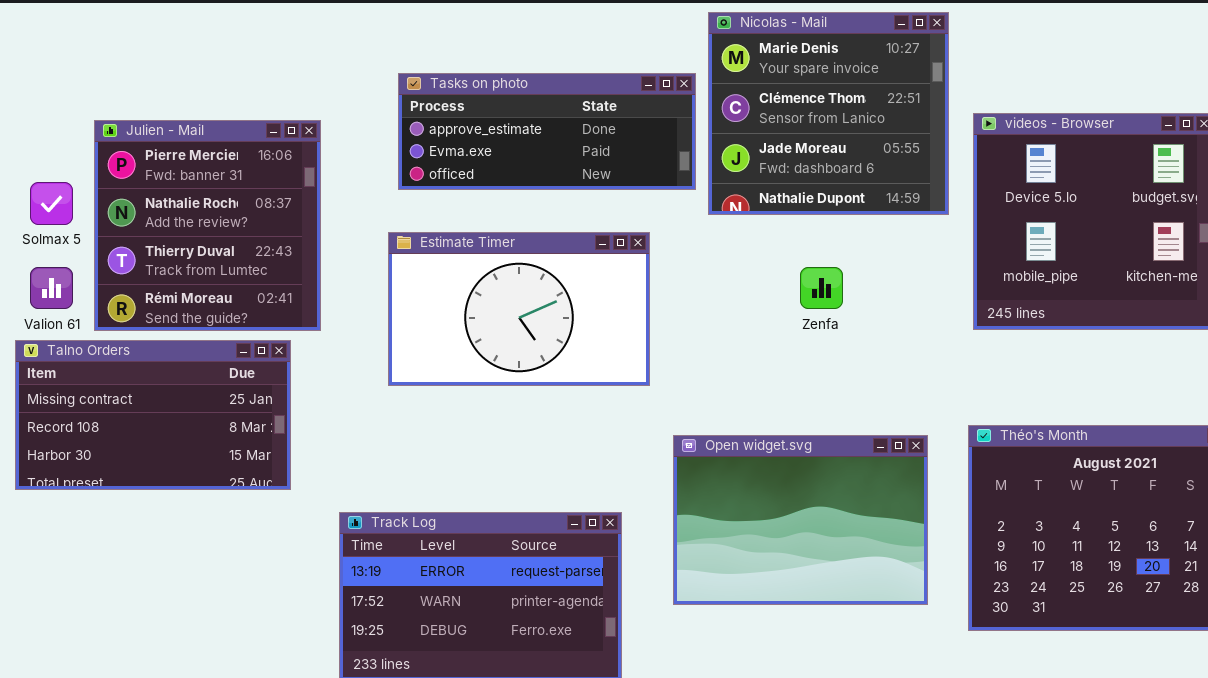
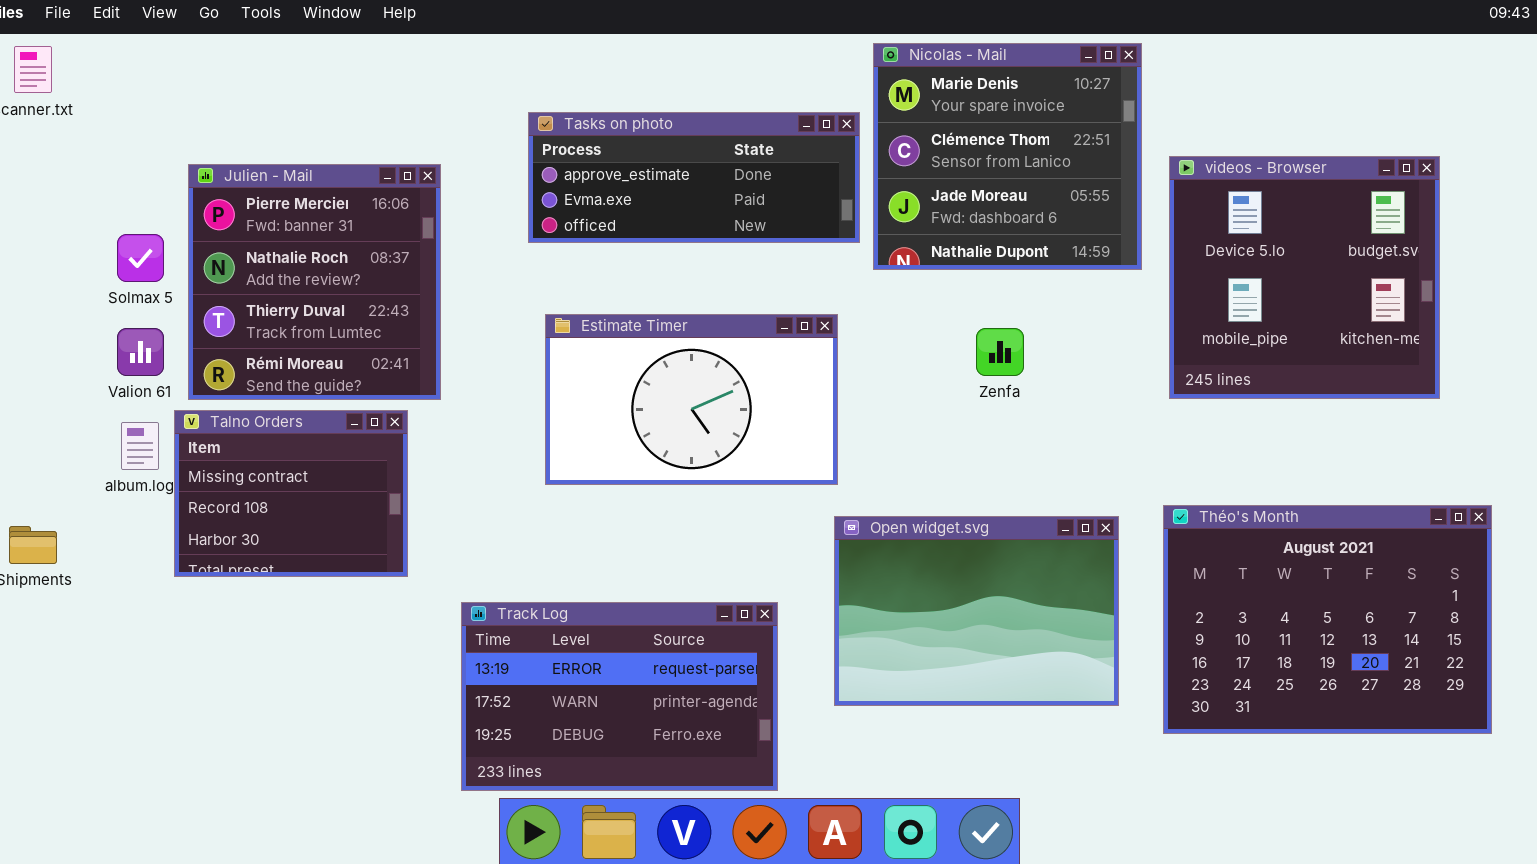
Estimate Timer: [388,232,650,386] -> [545,314,838,485], moved
Talno Orders: [15,340,291,490] -> [174,410,408,577], resized

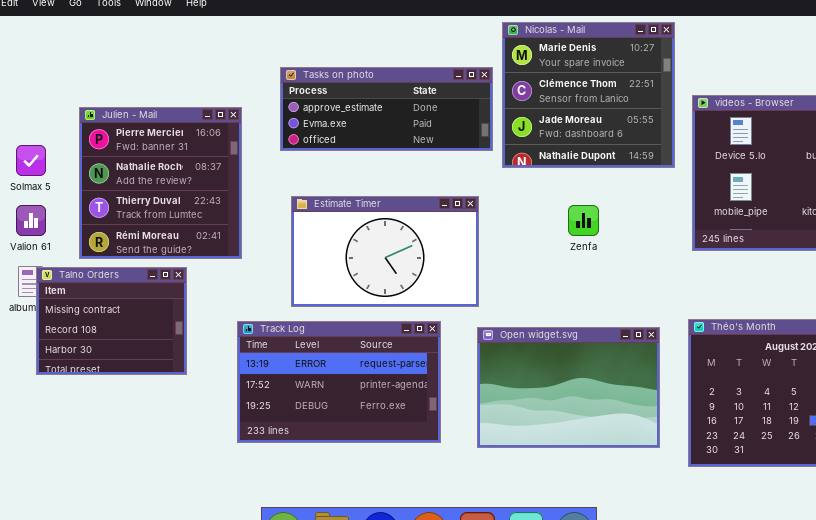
Julien - Mail: [188,164,441,400] -> [79,107,242,259], moved
Talno Orders: [174,410,408,577] -> [36,267,187,375], moved
Track Log: [461,602,778,791] -> [237,321,441,443], moved

